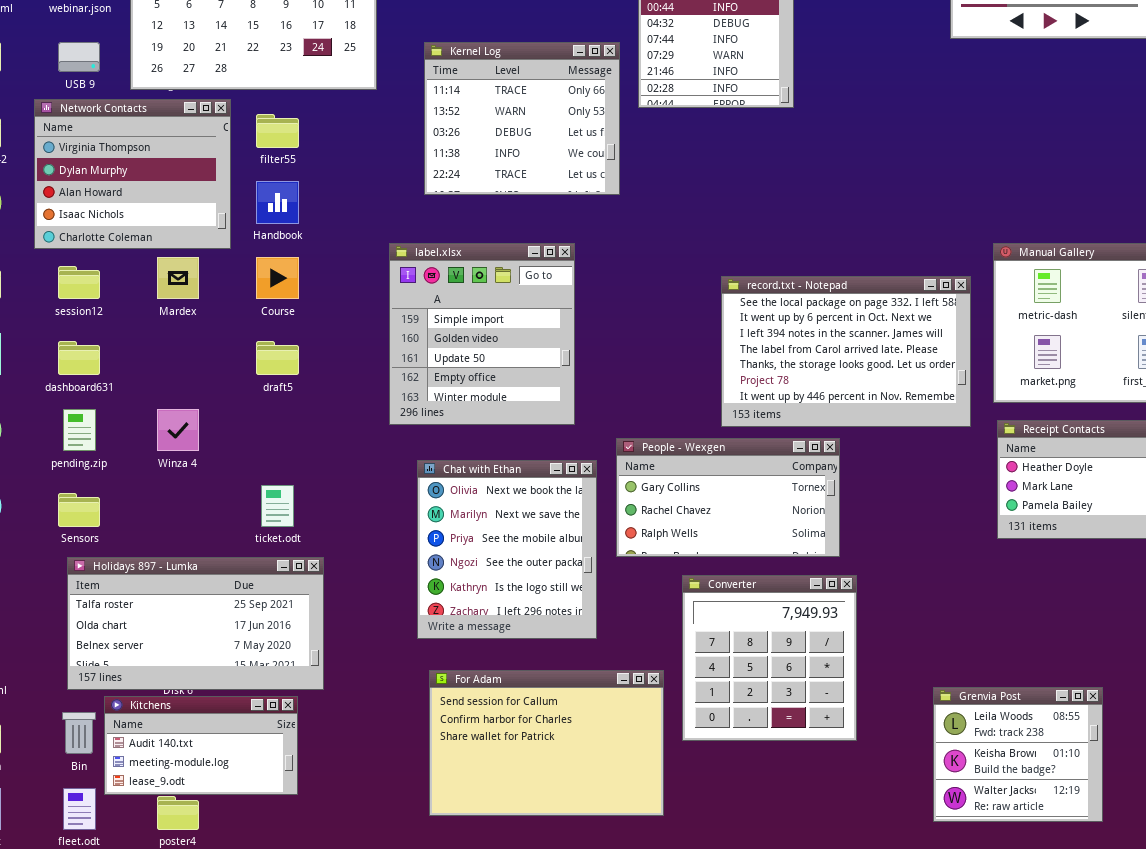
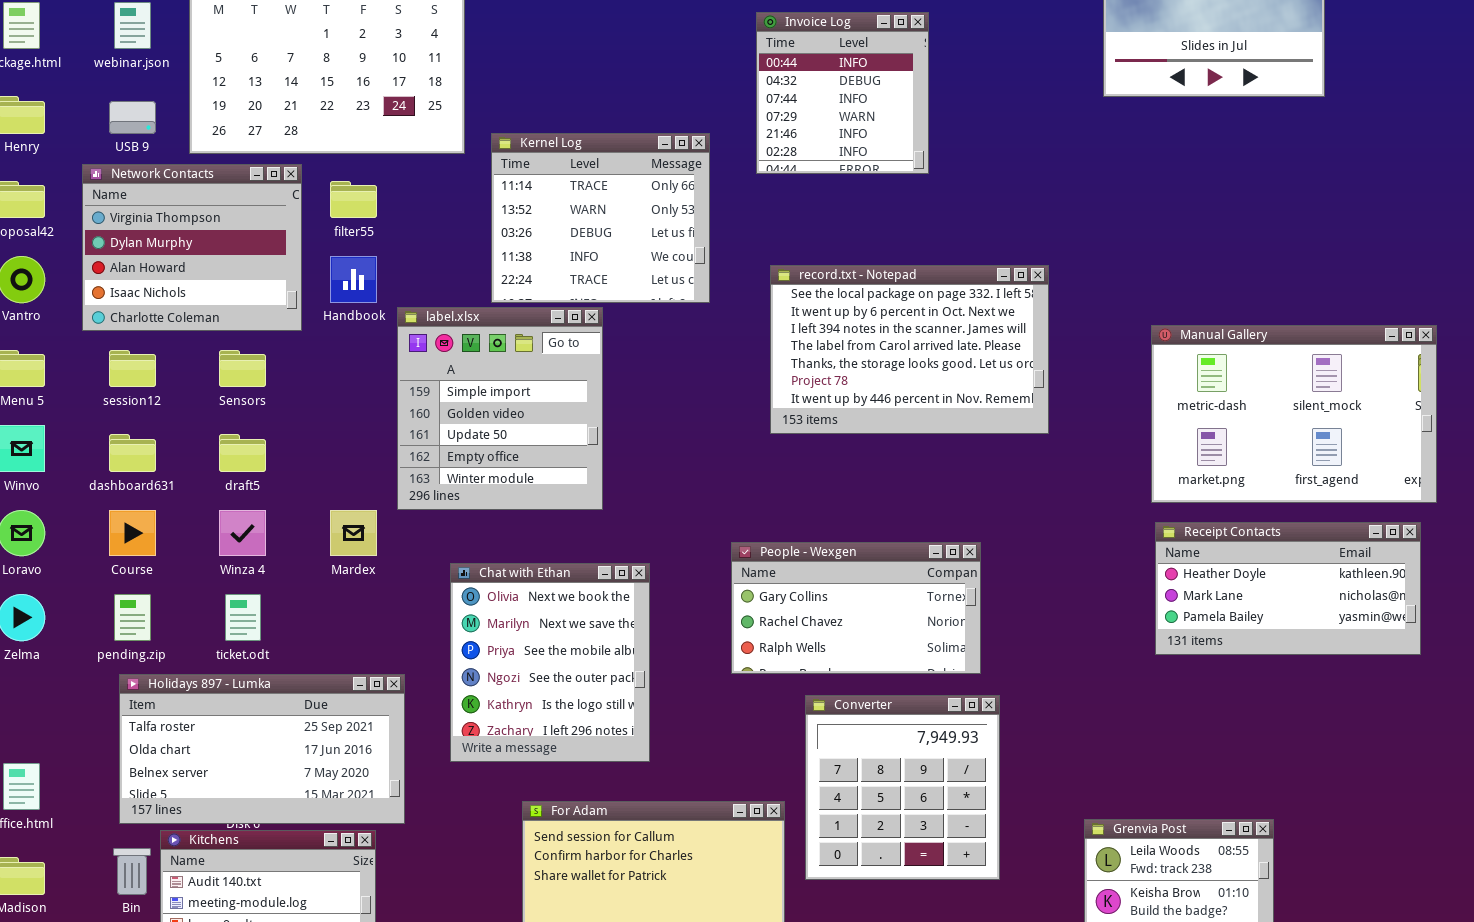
Kernel Log: [424,42,620,195] -> [491,133,710,303], moved
label.xlsx: [389,243,575,425] -> [397,307,603,510], moved
Mardex: [157,257,199,299] -> [330,510,377,556], moved
Course: [256,257,299,299] -> [109,510,156,556], moved
record.txt - Notepad: [721,276,971,427] -> [770,265,1049,434], moved
draft5: [256,341,299,375] -> [219,434,266,472], moved
pending.zip: [63,409,96,451] -> [114,594,151,641], moved
Chat with Ethan: [417,460,597,639] -> [450,563,650,762], moved
ticket.odt: [261,485,294,527] -> [225,594,261,641], moved
Sensors: [58,493,100,527] -> [219,350,266,387], moved

